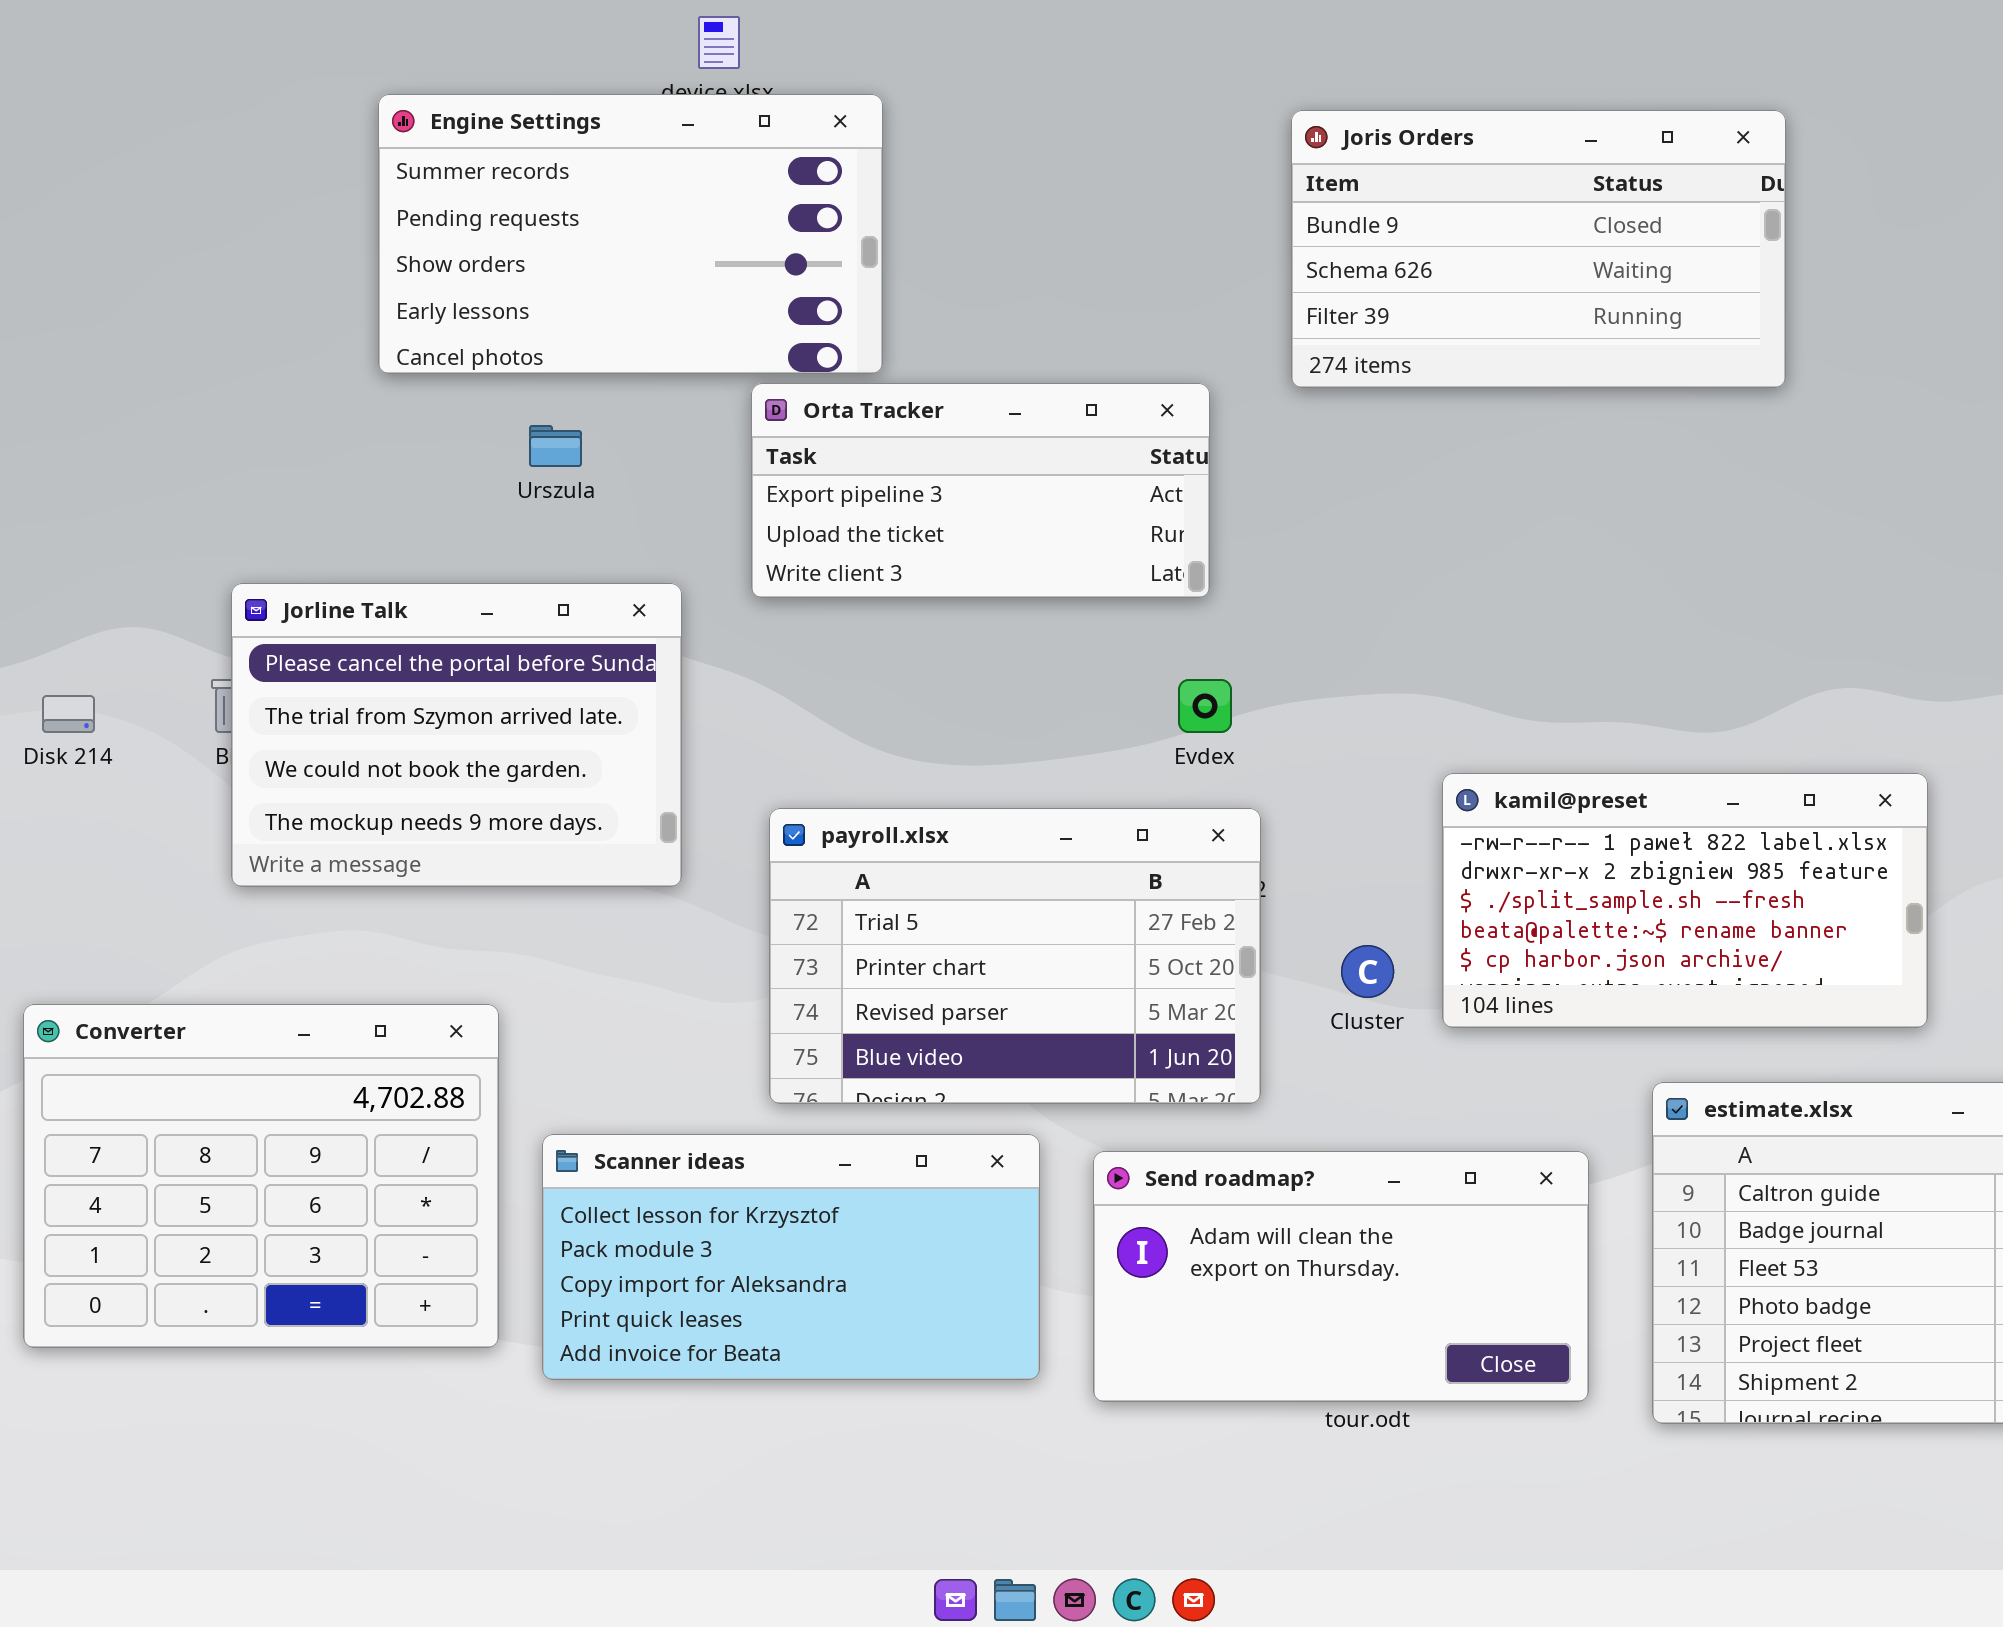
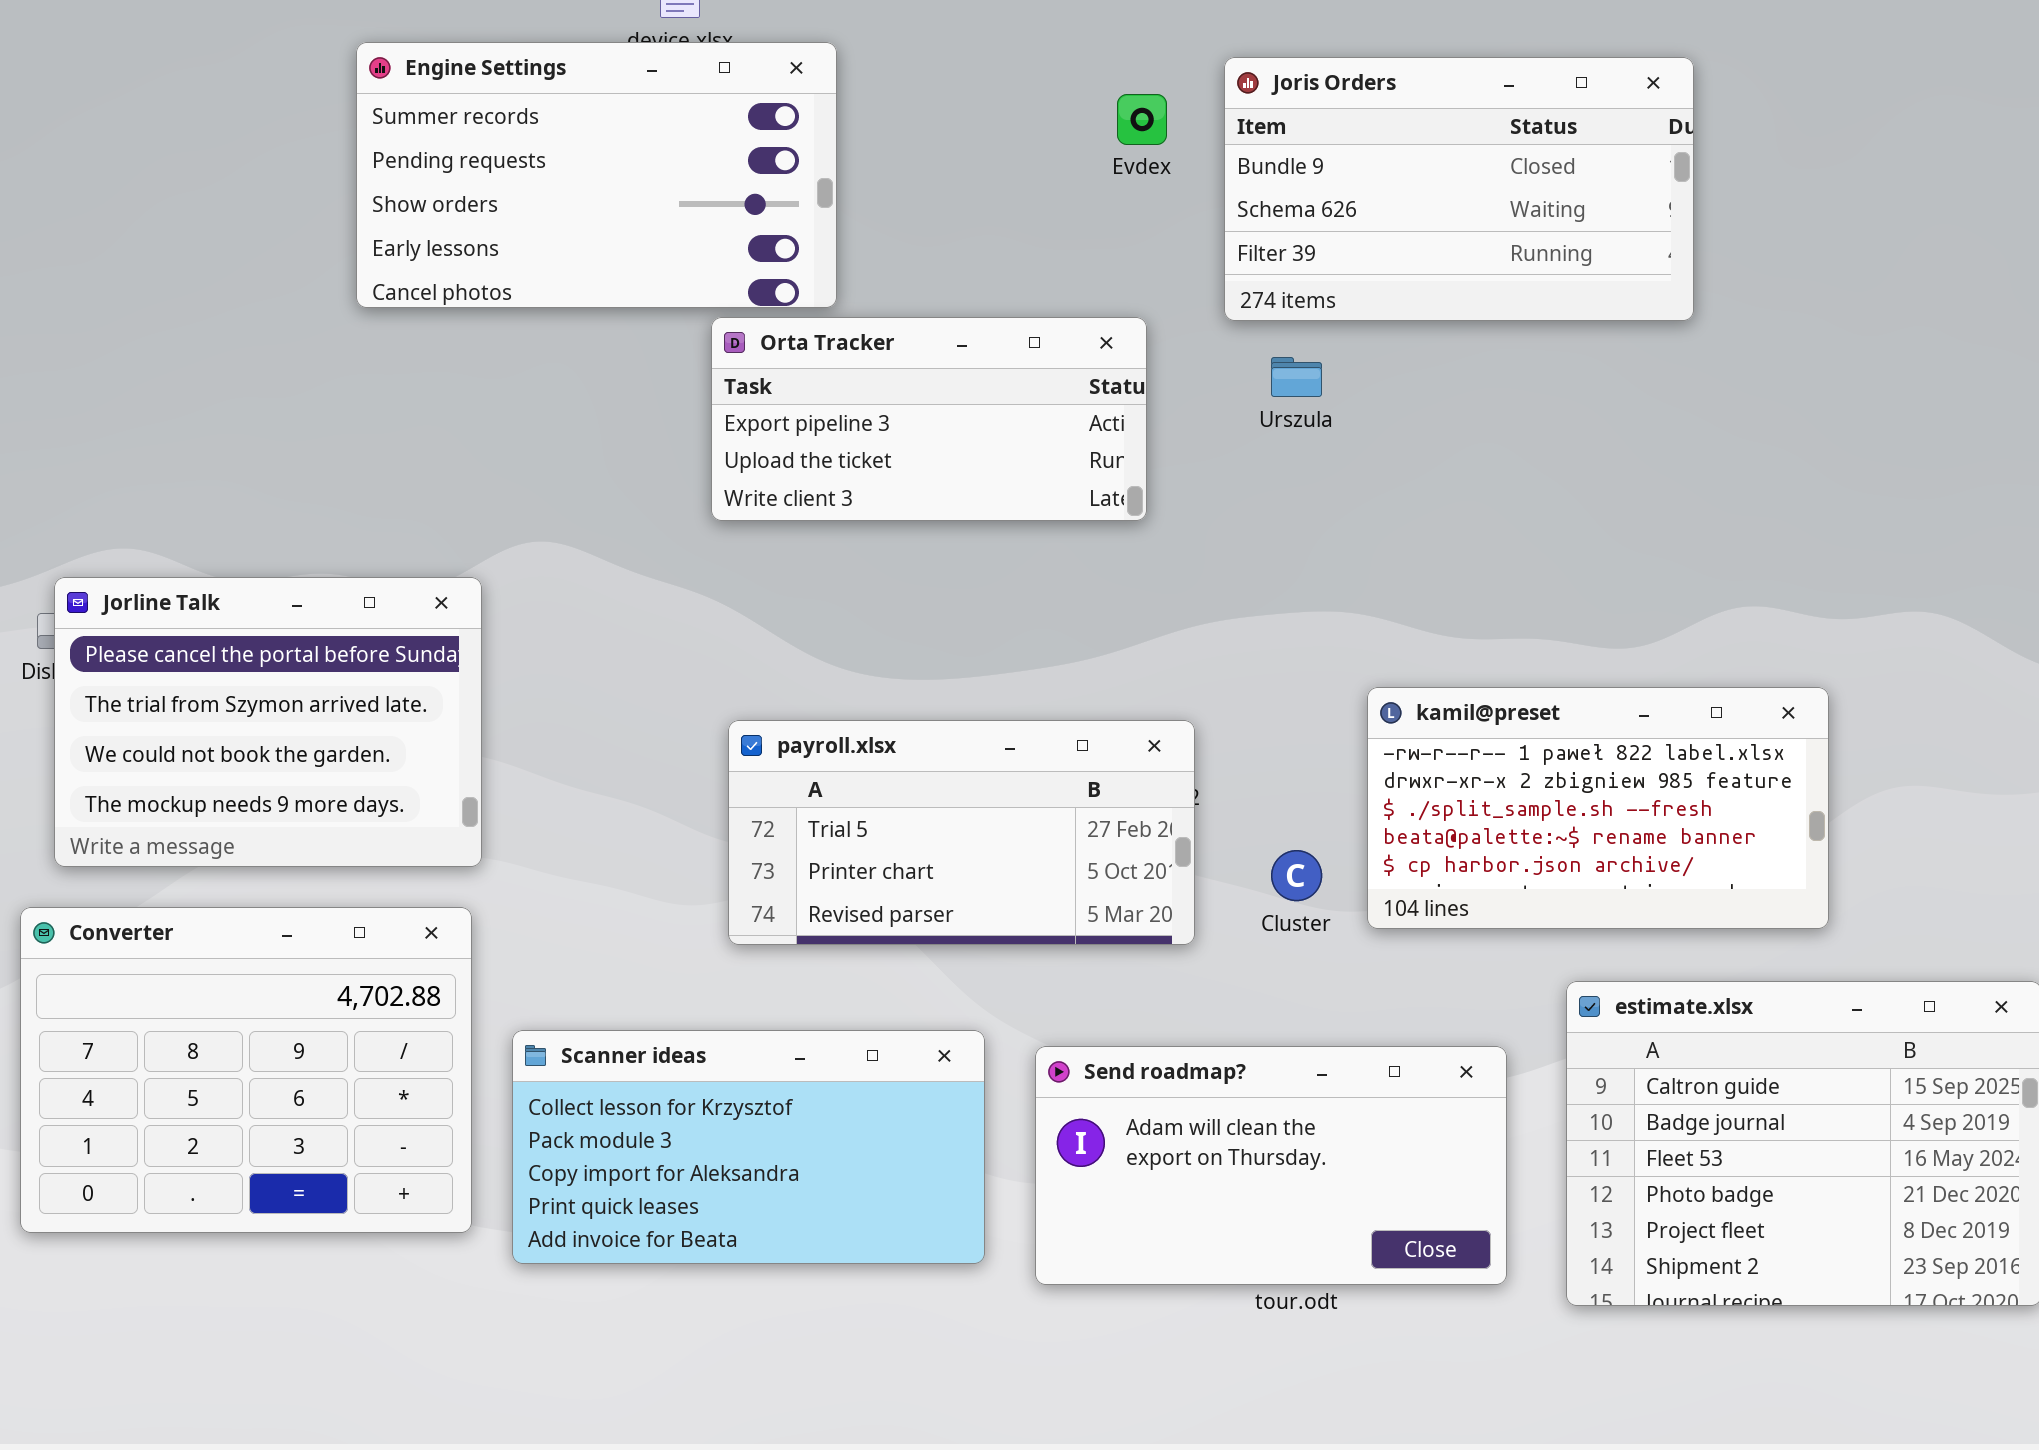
Urszula: [529,425,582,467] -> [1271,357,1322,397], moved
Jorline Talk: [231,583,682,887] -> [54,577,482,867], moved
Evdex: [1178,679,1232,733] -> [1117,94,1167,145], moved
payroll.xlsx: [769,808,1261,1104] -> [728,720,1195,945], resized

